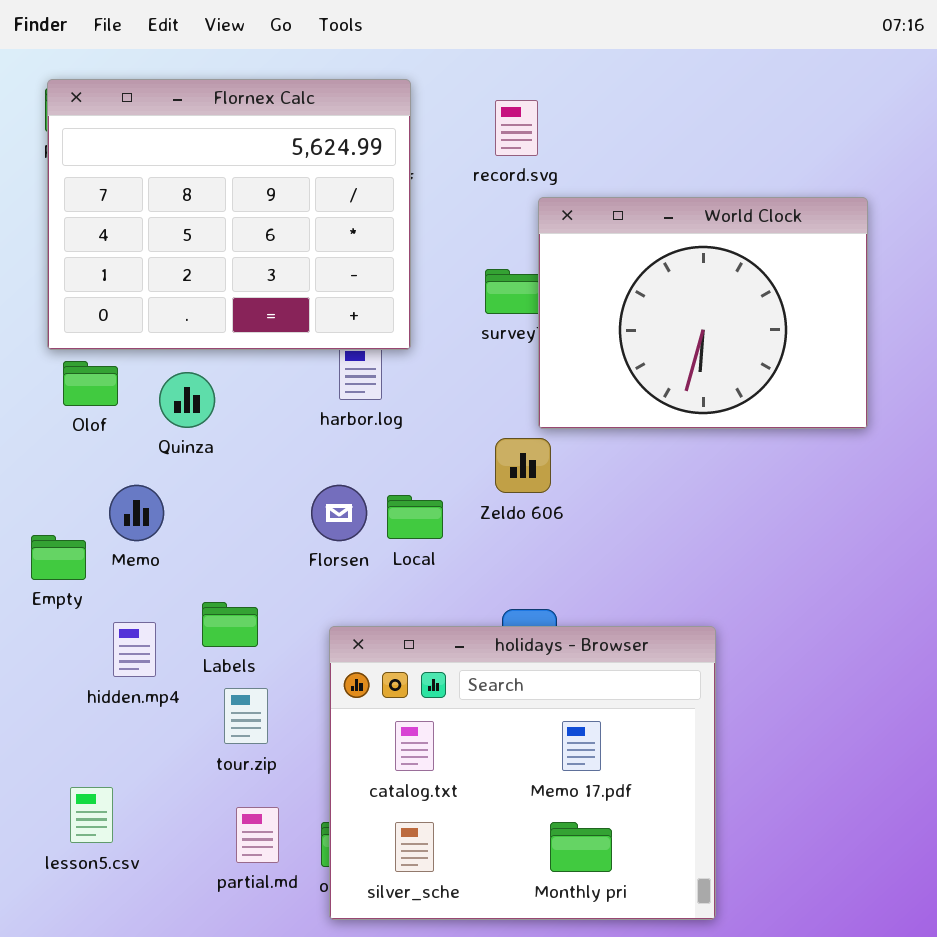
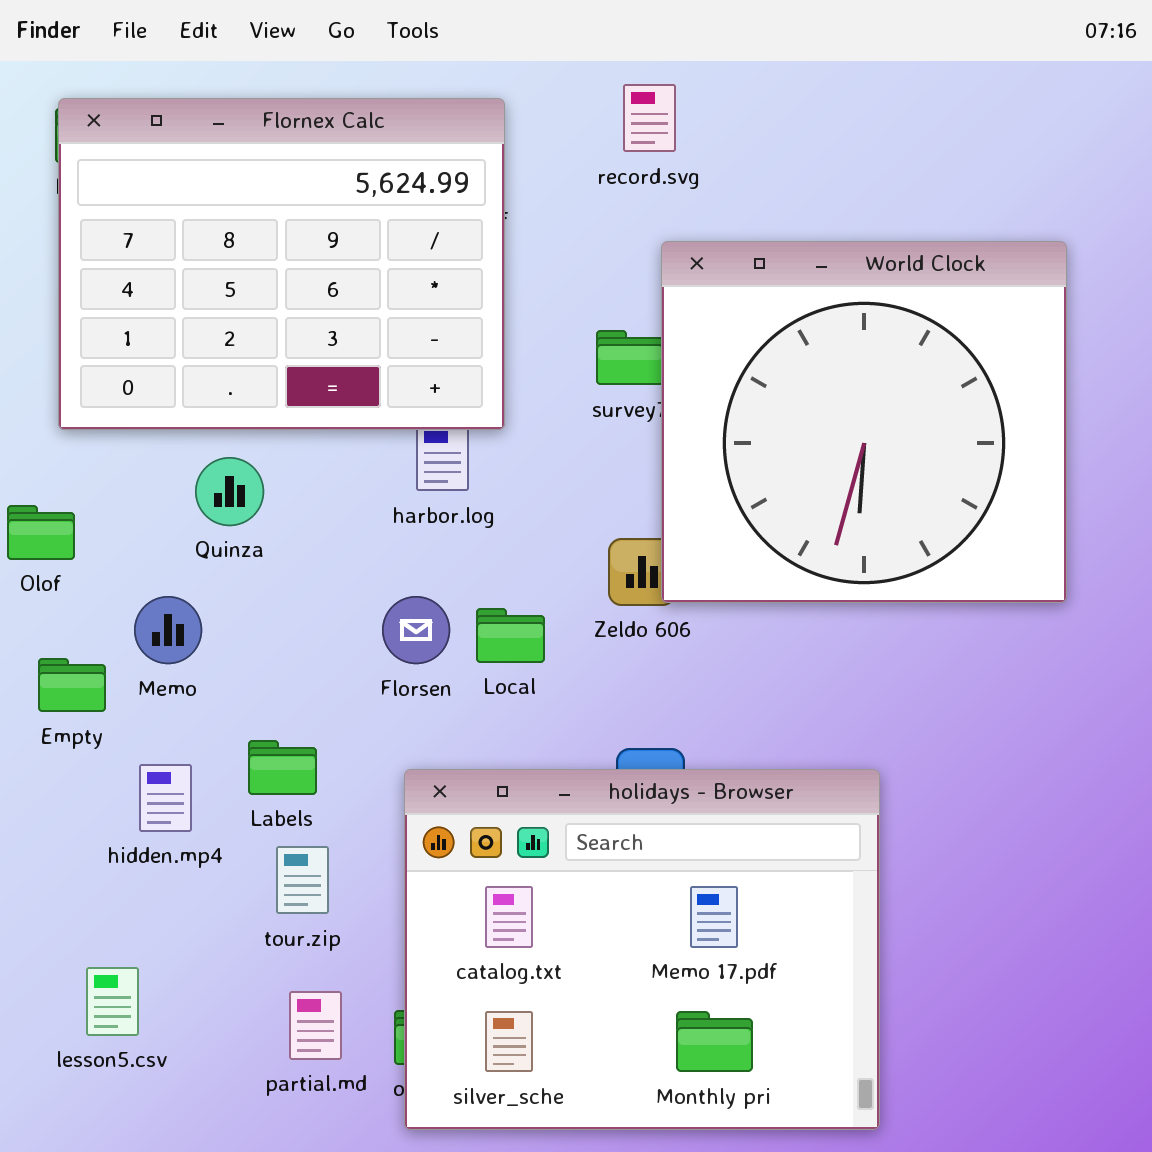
record.svg: [495,100,538,156] -> [623,84,676,152], moved
World Clock: [538,197,868,429] -> [661,241,1067,603], resized
Olof: [63,361,118,406] -> [7,505,75,560], moved

